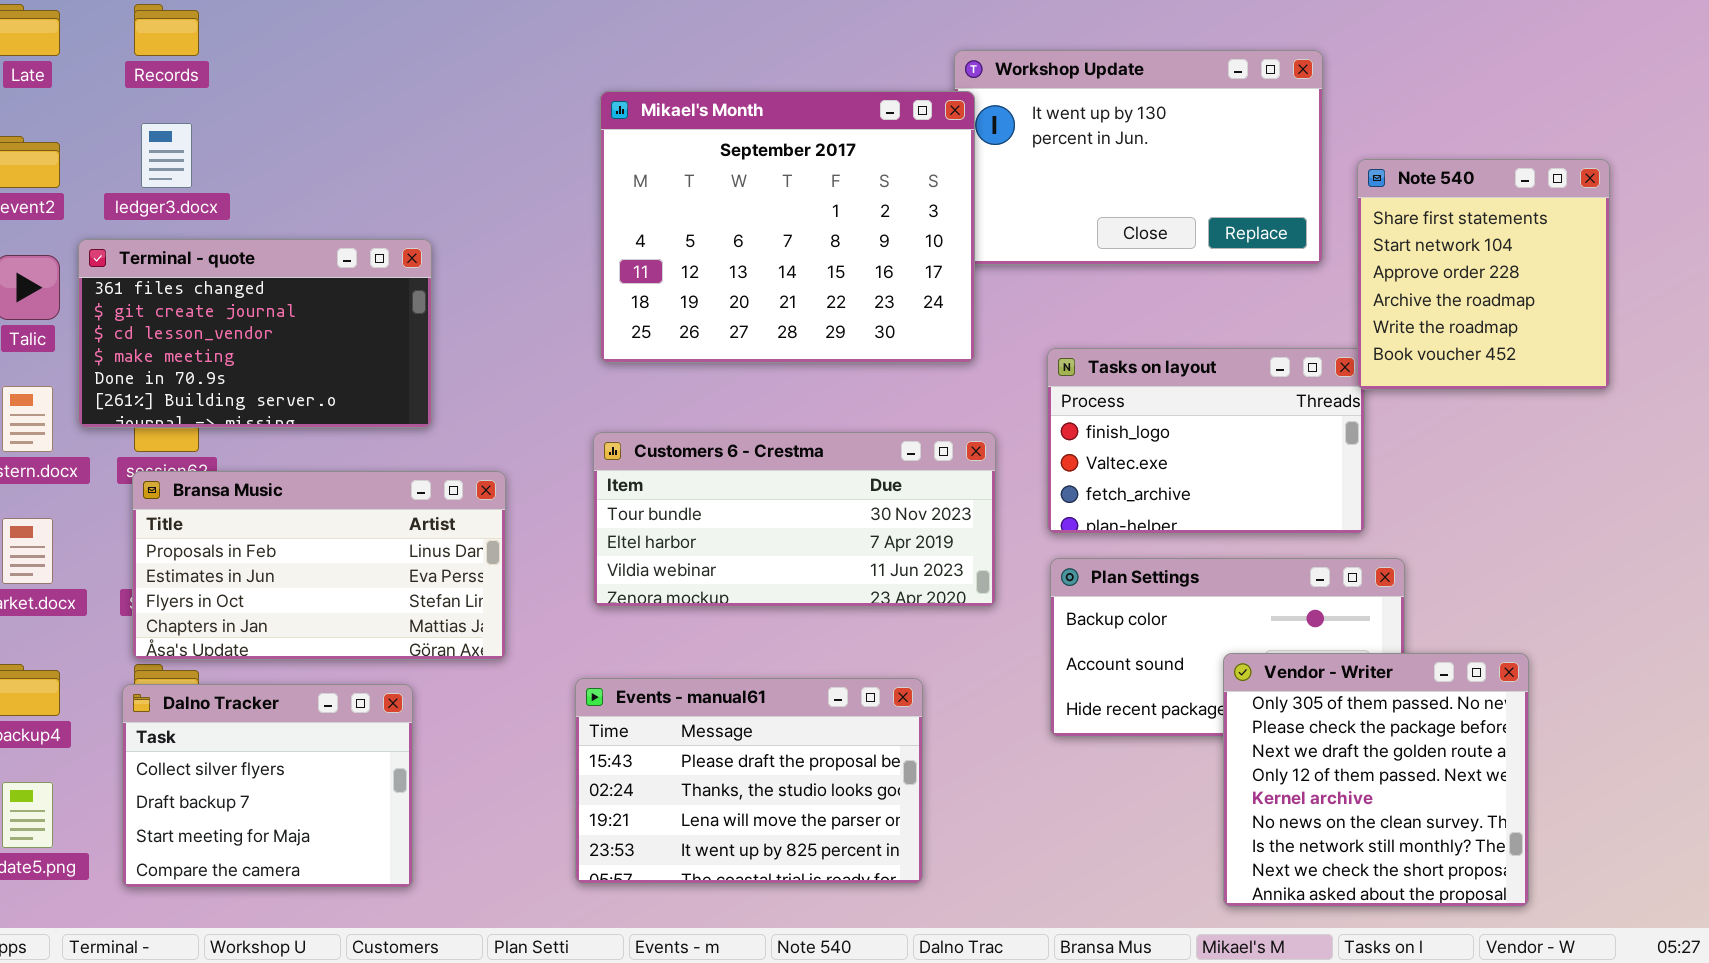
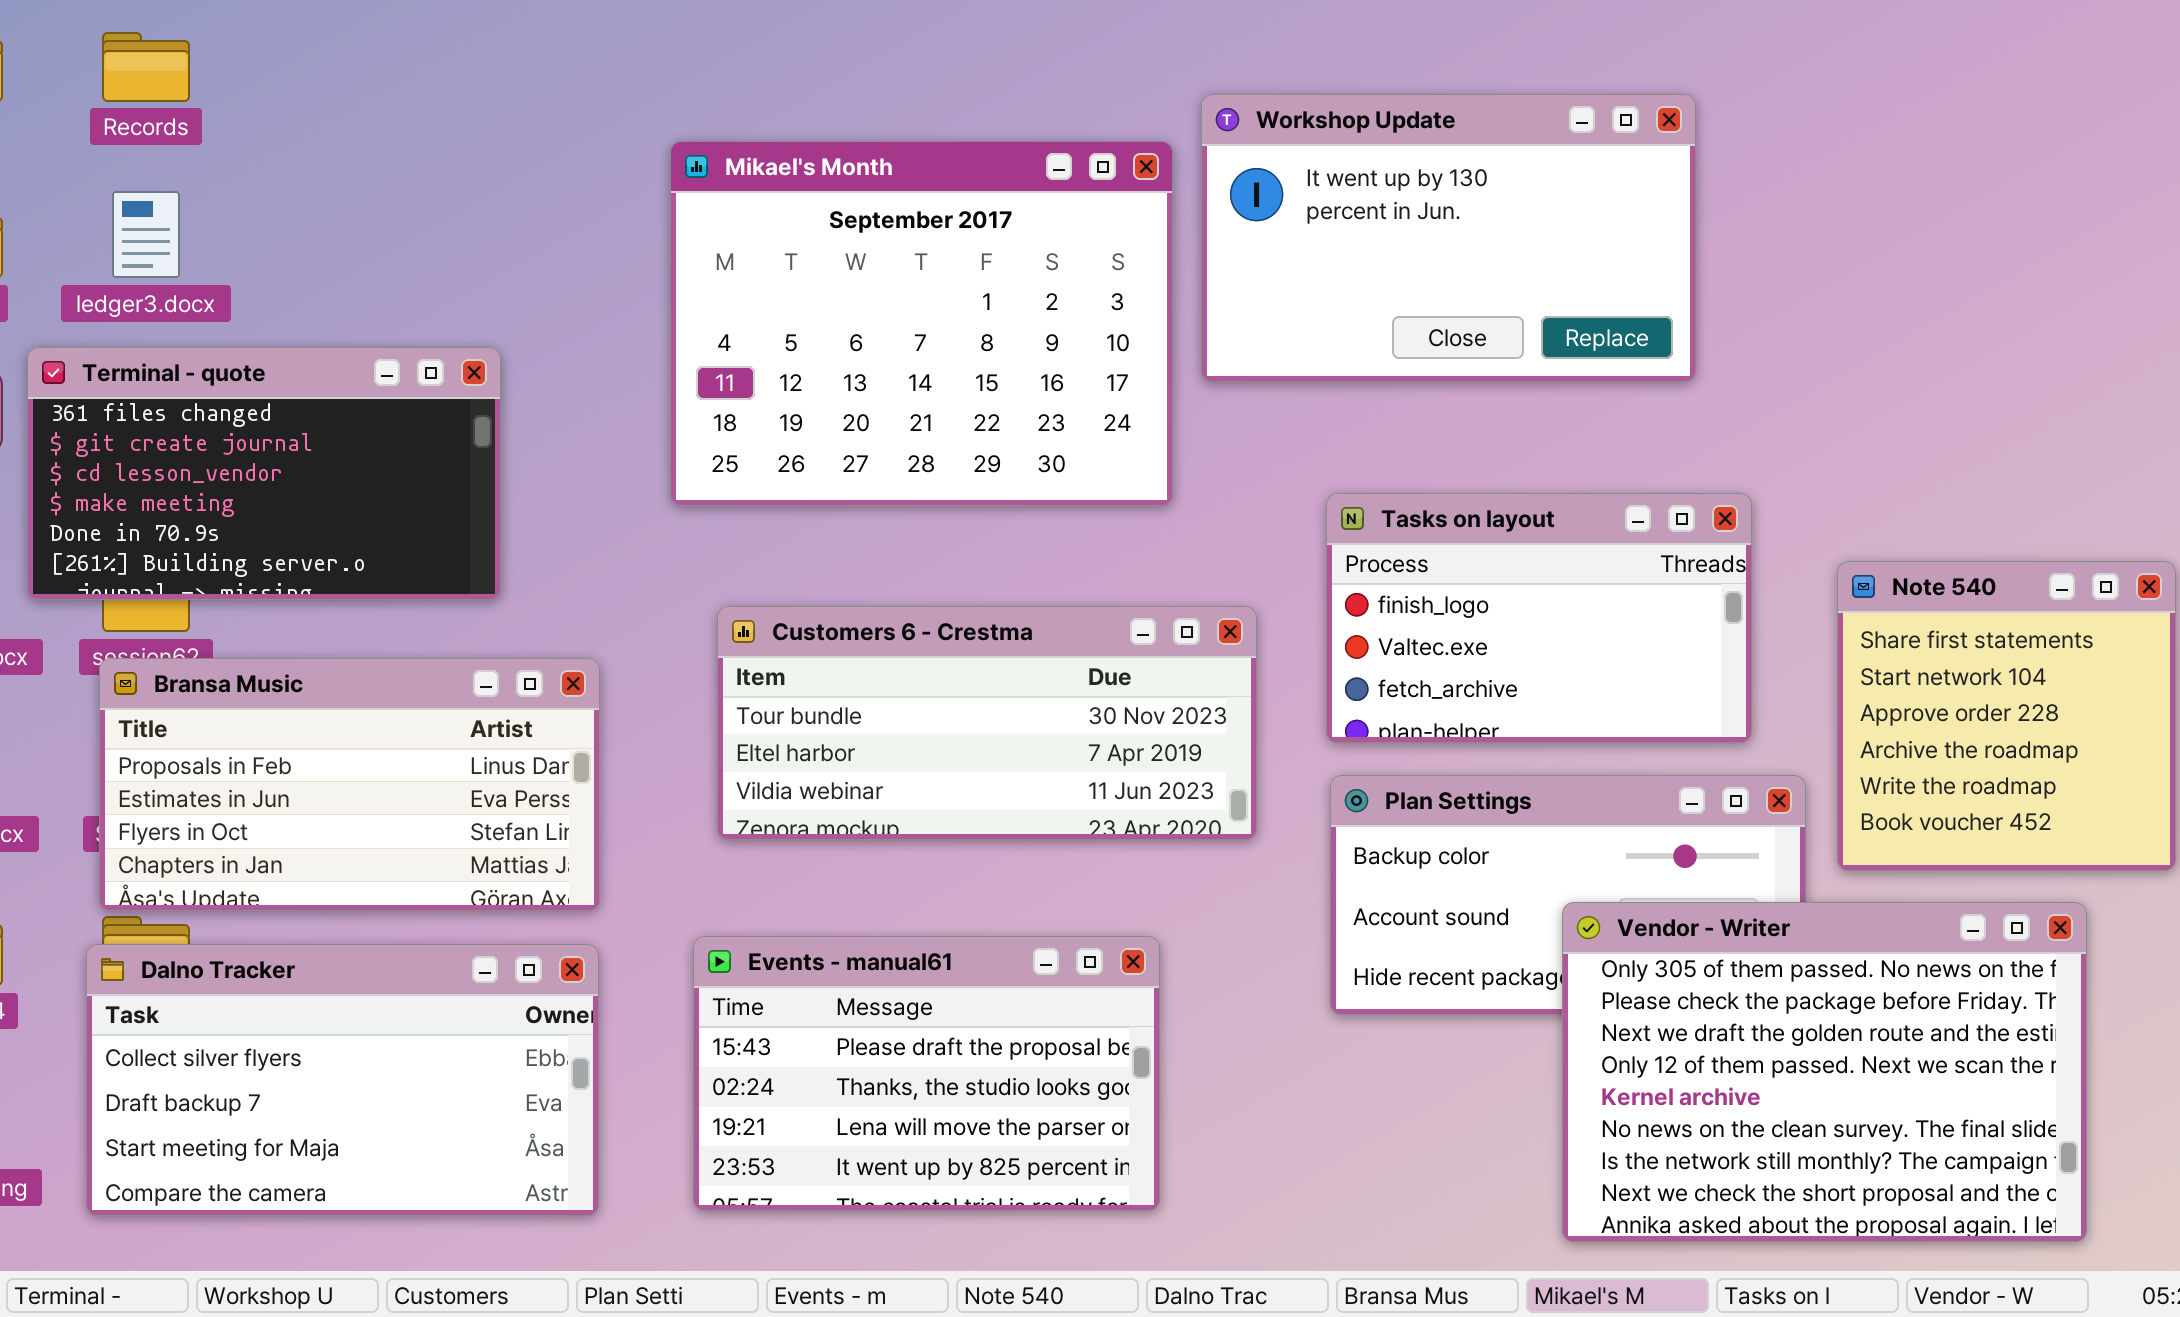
Mikael's Month: [600,91,975,363] -> [670,141,1173,506], moved
Note 540: [1357,159,1610,390] -> [1837,561,2176,871], moved
Vendor - Writer: [1223,653,1529,907] -> [1562,902,2087,1242], resized
Dalno Tracker: [122,684,413,888] -> [86,944,599,1216], resized

